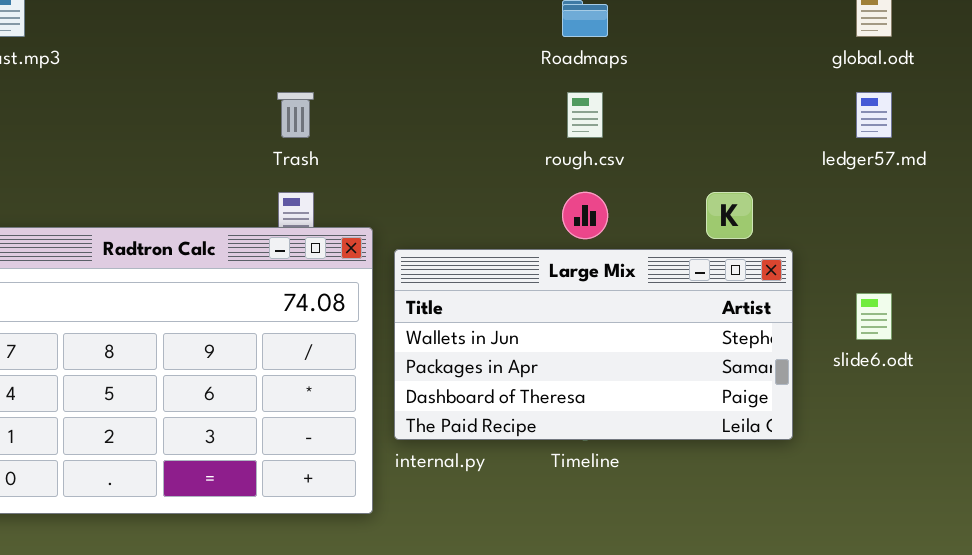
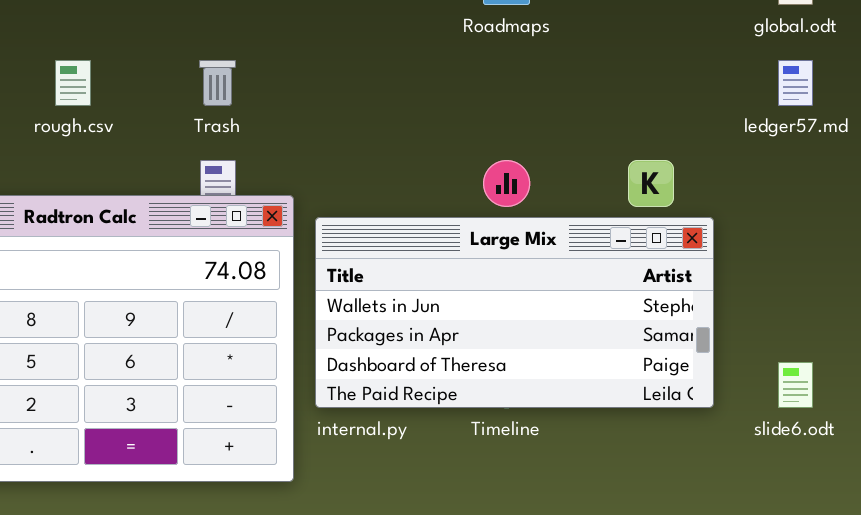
rough.csv: [567,92,603,138] -> [55,60,91,106], moved
slide6.odt: [856,293,892,340] -> [778,362,813,408], moved

